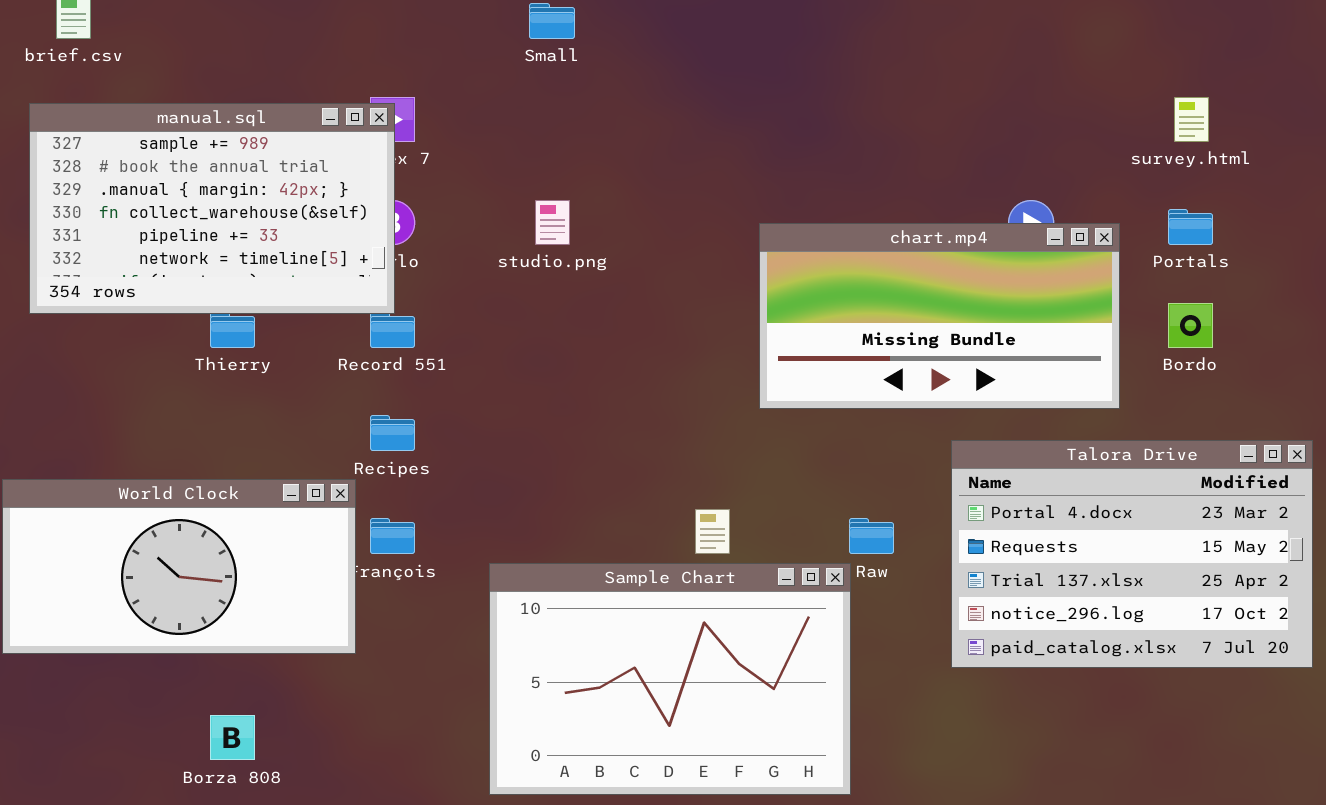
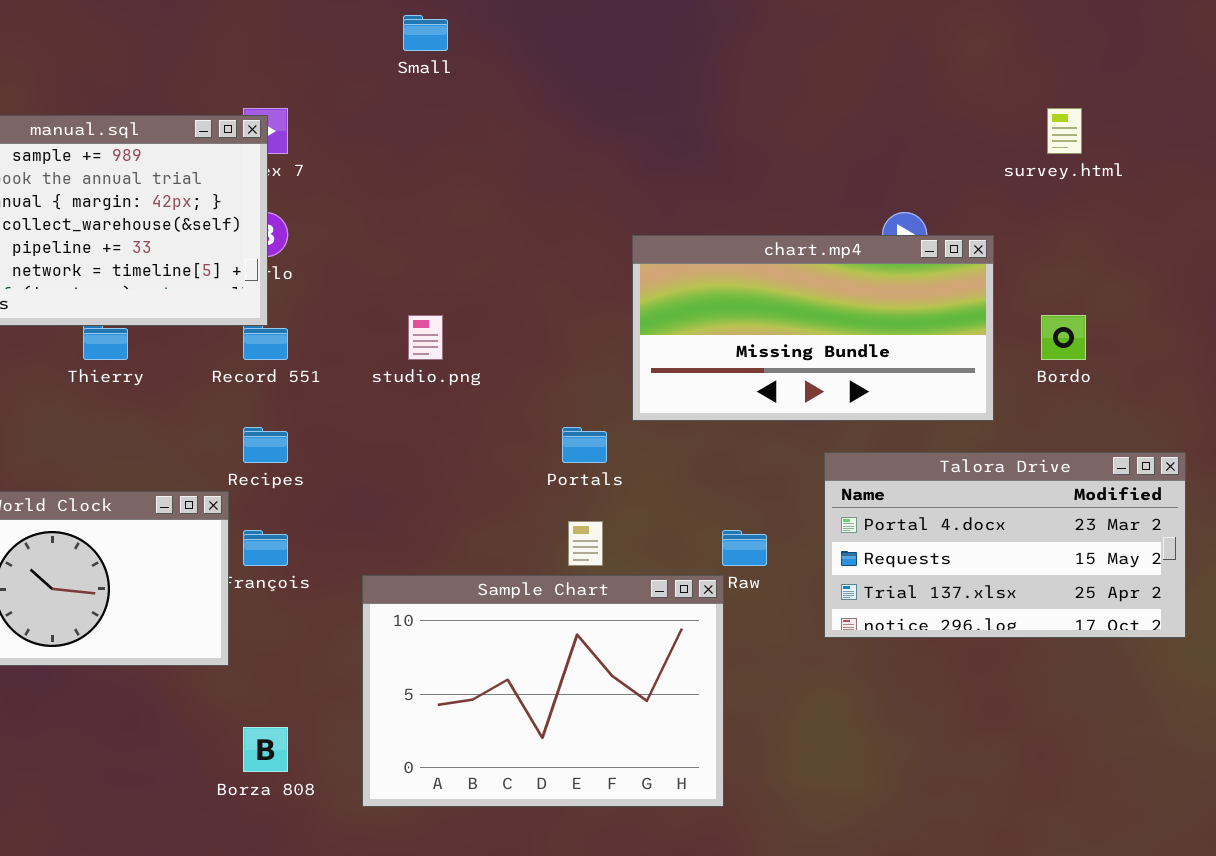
studio.png: [535,200,570,245] -> [408,315,443,360], moved
Portals: [1168,209,1213,245] -> [562,427,607,463], moved
Talora Drive: [951,440,1313,668] -> [824,452,1186,638], resized
Borza 808: [210,715,255,760] -> [243,727,288,772], moved

